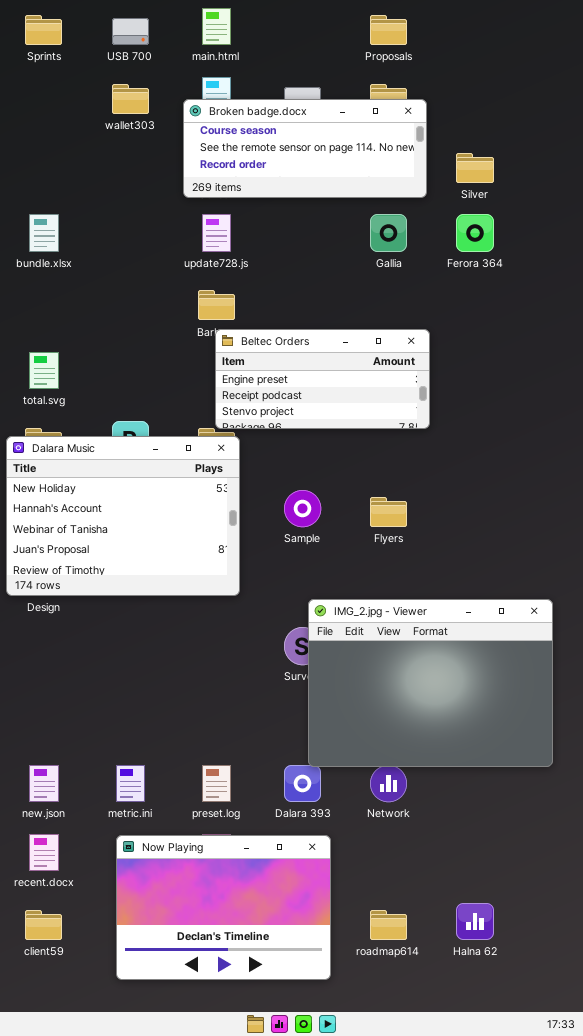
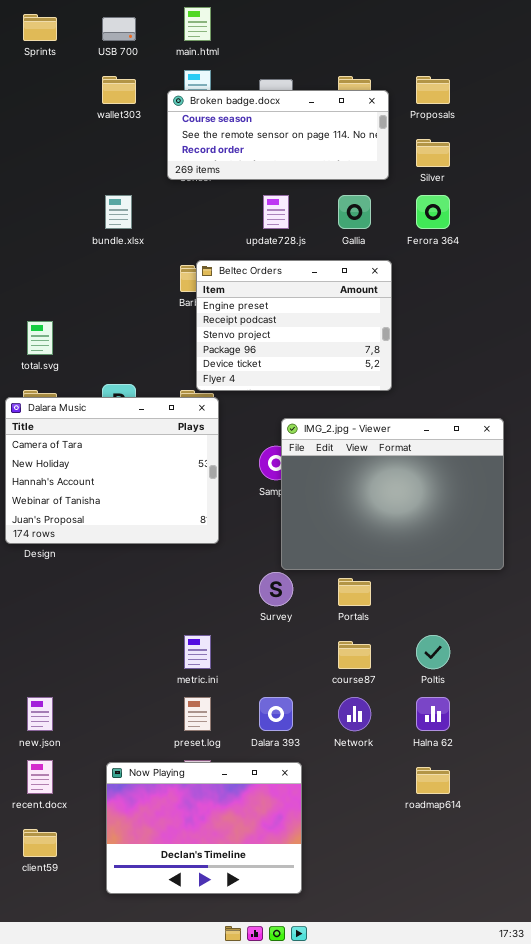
Proposals: [370,15,407,45] -> [416,76,450,104], moved
bundle.xlsx: [29,214,59,252] -> [105,195,132,229], moved
update728.js: [202,214,231,252] -> [263,195,289,229], moved
Beltec Orders: [215,329,430,429] -> [196,260,392,391], resized
Dalara Music: [6,436,240,596] -> [5,397,219,544], scrolled up 1 row
IMG_2.jpg - Viewer: [308,599,553,767] -> [281,418,504,570], moved
metric.ini: [116,765,145,802] -> [184,635,211,669], moved
Halna 62: [456,903,494,940] -> [416,697,450,731], moved
roadmap614: [370,910,407,940] -> [416,767,450,794], moved

